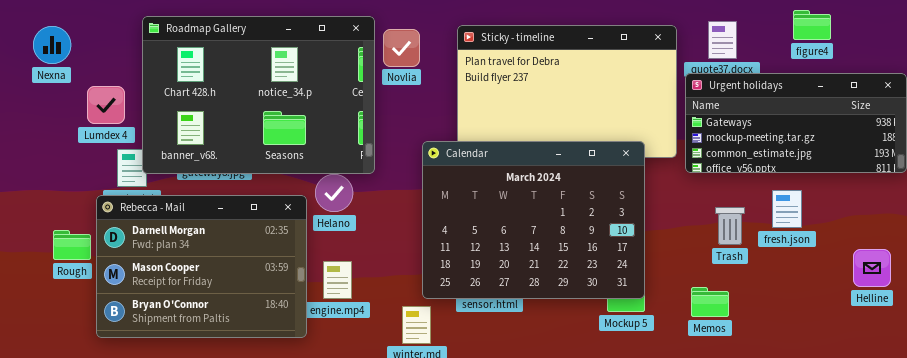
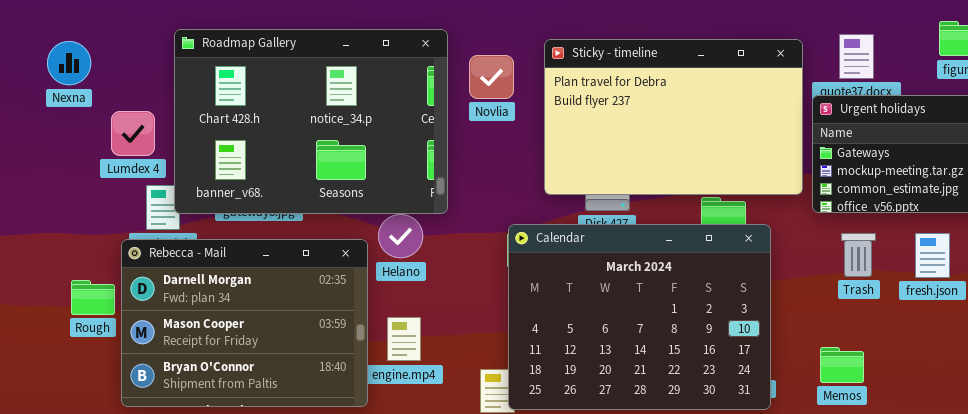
Novlia: [383,29,420,67] -> [469,55,514,99], moved
Calendar: [422,141,645,299] -> [508,224,771,410], moved
Trash: [715,207,745,245] -> [841,233,876,277], moved

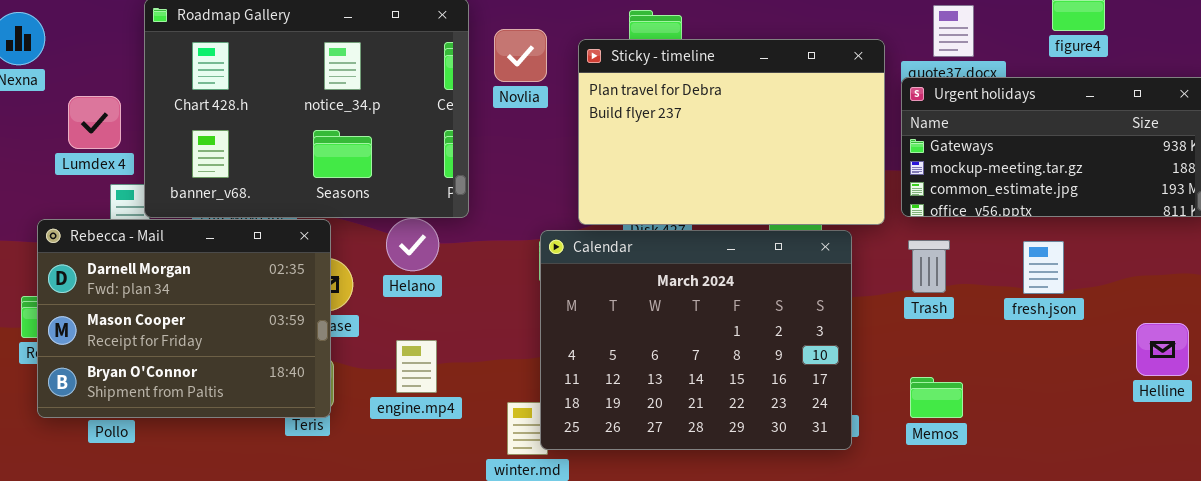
Sticky - timeline: [544,39,803,195] -> [578,39,885,225], moved
Trash: [841,233,876,277] -> [908,240,950,293], moved
Rebecca - Mail: [121,239,368,407] -> [37,219,331,418], moved

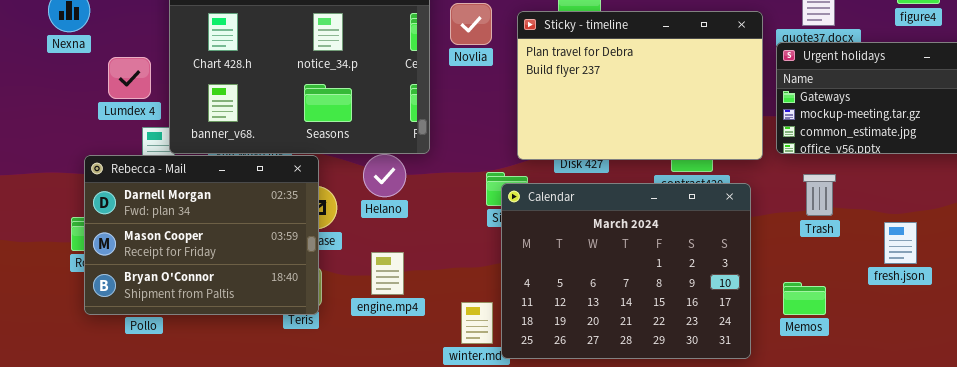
Calendar: [540,230,852,450] -> [501,183,751,359], moved
Trash: [908,240,950,293] -> [803,174,836,216], moved
fresh.json: [1023,241,1064,294] -> [884,222,917,264], moved

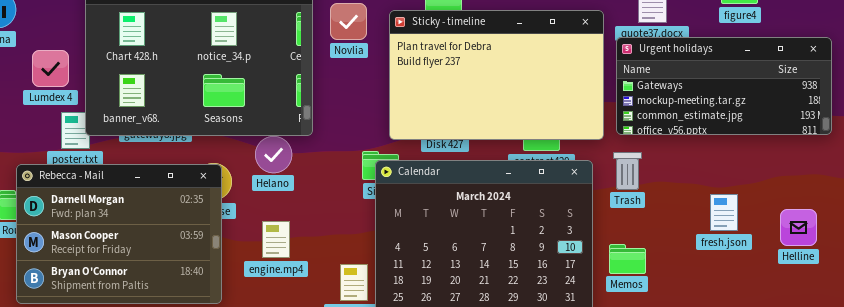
Rebecca - Mail: [84,155,319,315] -> [16,164,222,304], moved
Trash: [803,174,836,216] -> [613,152,642,190], moved
Memos: [783,282,826,315] -> [609,244,646,274], moved

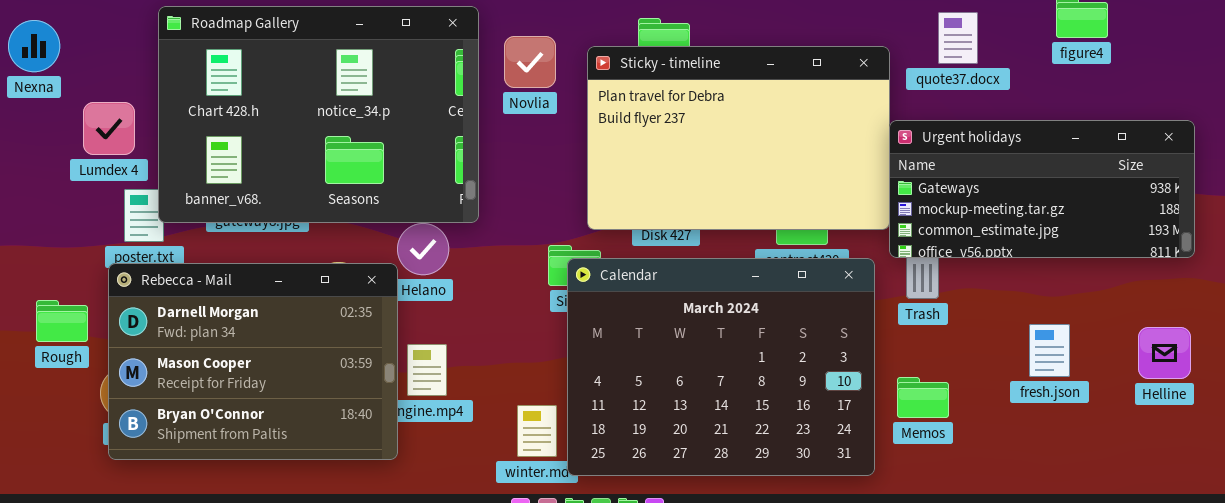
Urgent holidays: [616,37,832,135] -> [889,120,1195,258], moved
Rebecca - Mail: [16,164,222,304] -> [108,263,398,460], moved
fresh.json: [710,194,738,231] -> [1029,324,1070,377], moved

